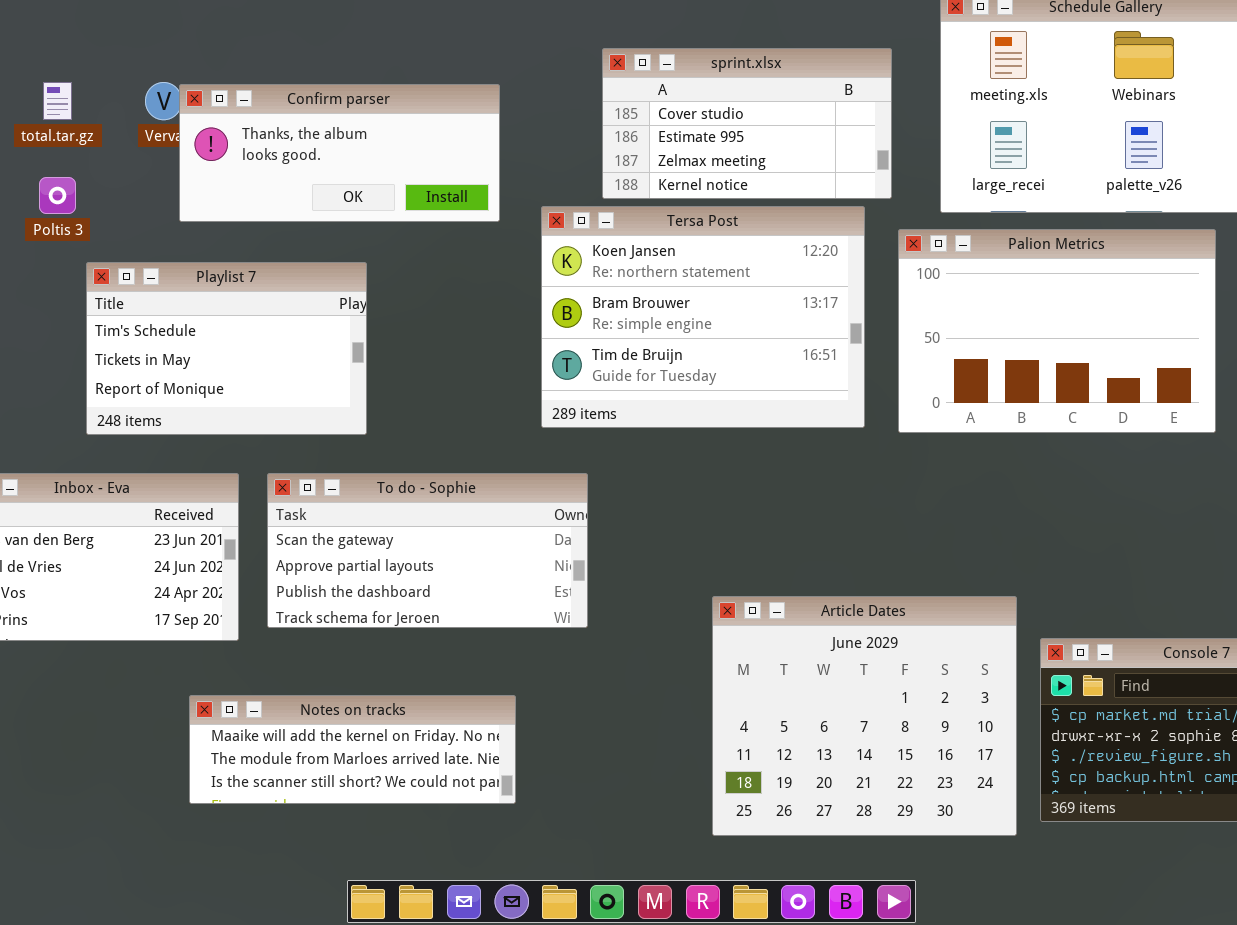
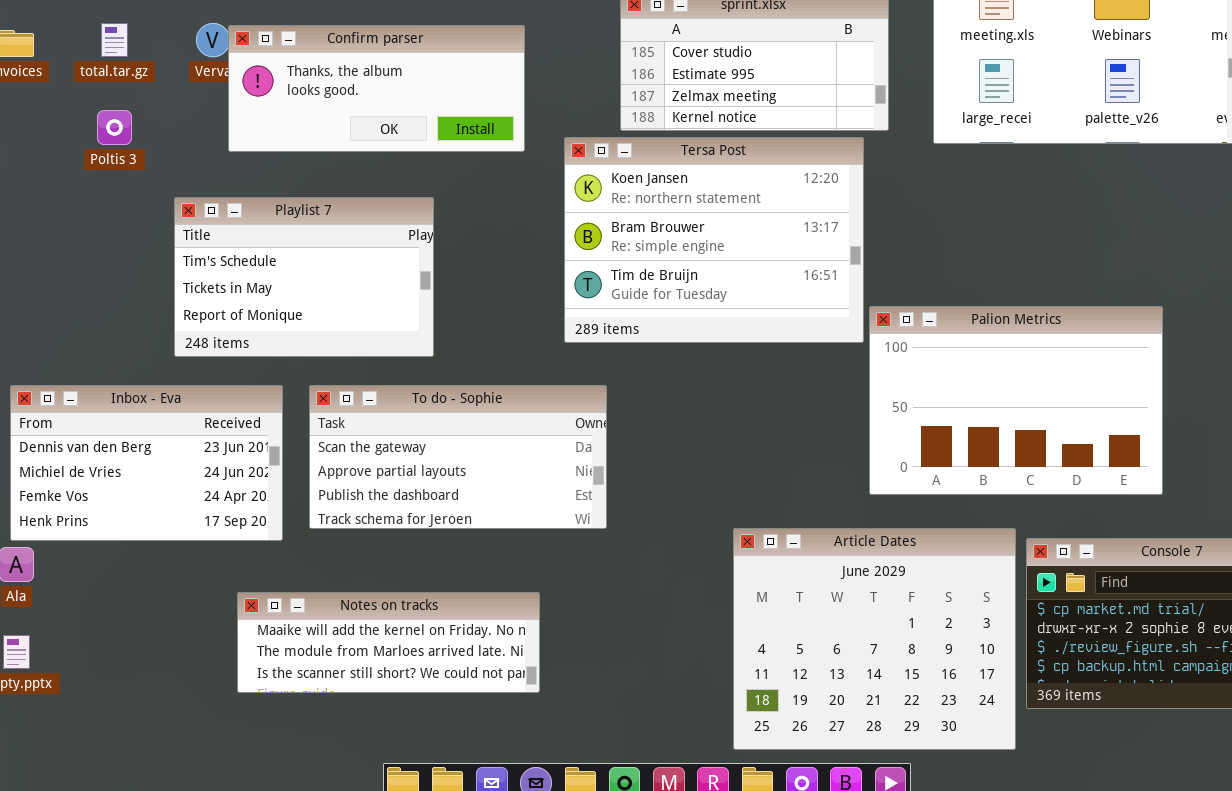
Palion Metrics: [898,229,1216,433] -> [869,306,1163,495], moved
Playlist 7: [86,262,367,435] -> [174,197,434,357], moved
Article Dates: [712,596,1017,836] -> [733,528,1016,750], moved

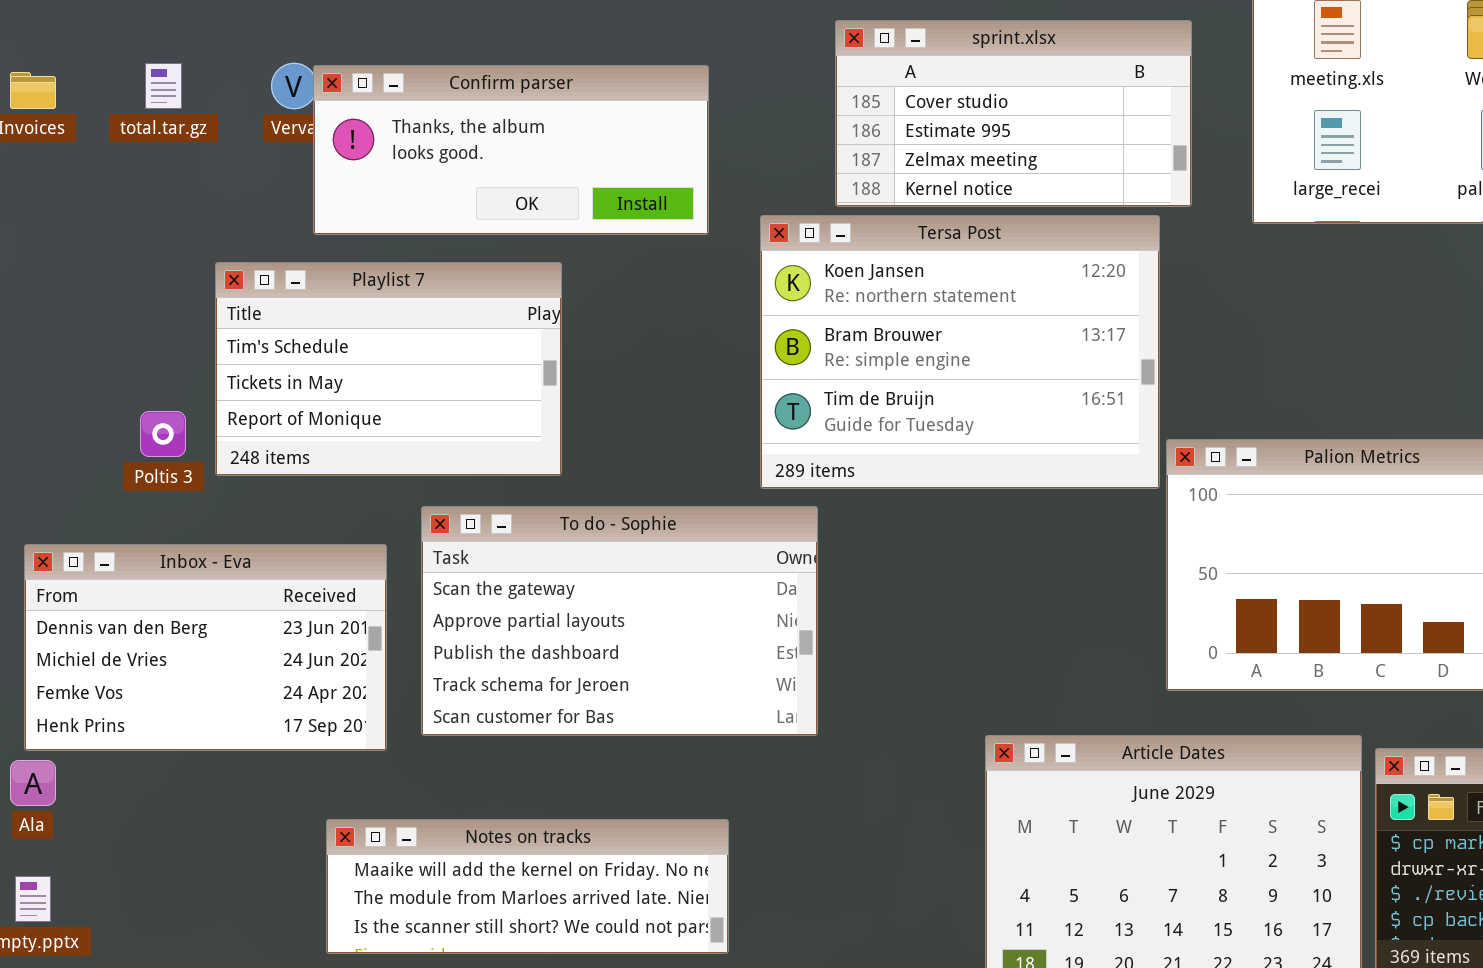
Poltis 3: [97,110,132,145] -> [140,411,186,457], moved
Playlist 7: [174,197,434,357] -> [215,262,562,476], moved
To do - Sophie: [309,385,607,529] -> [421,506,818,736], resized

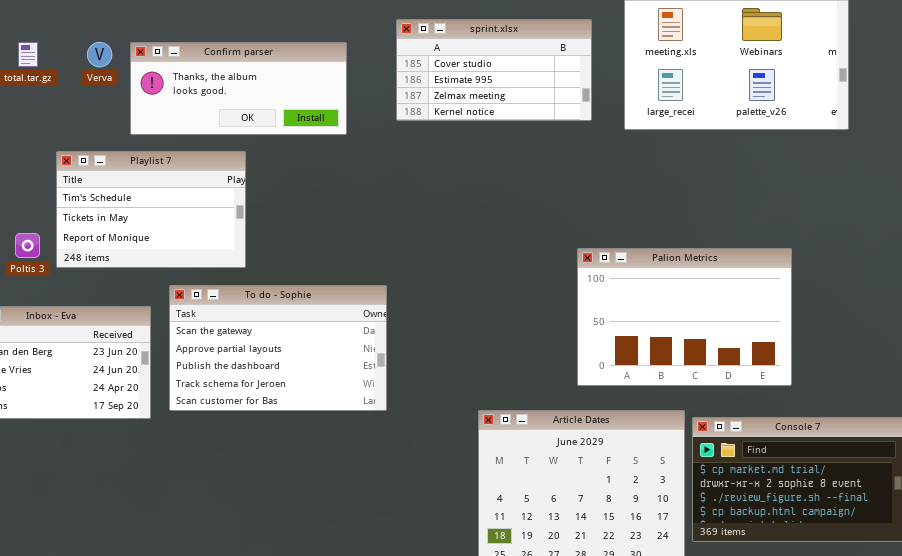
Confirm parser: [313,65,709,235] -> [130,42,347,135], moved
Tersa Post: [760,215,1160,489] -> none, closed
Notes on tracks: [326,819,729,954] -> none, closed

